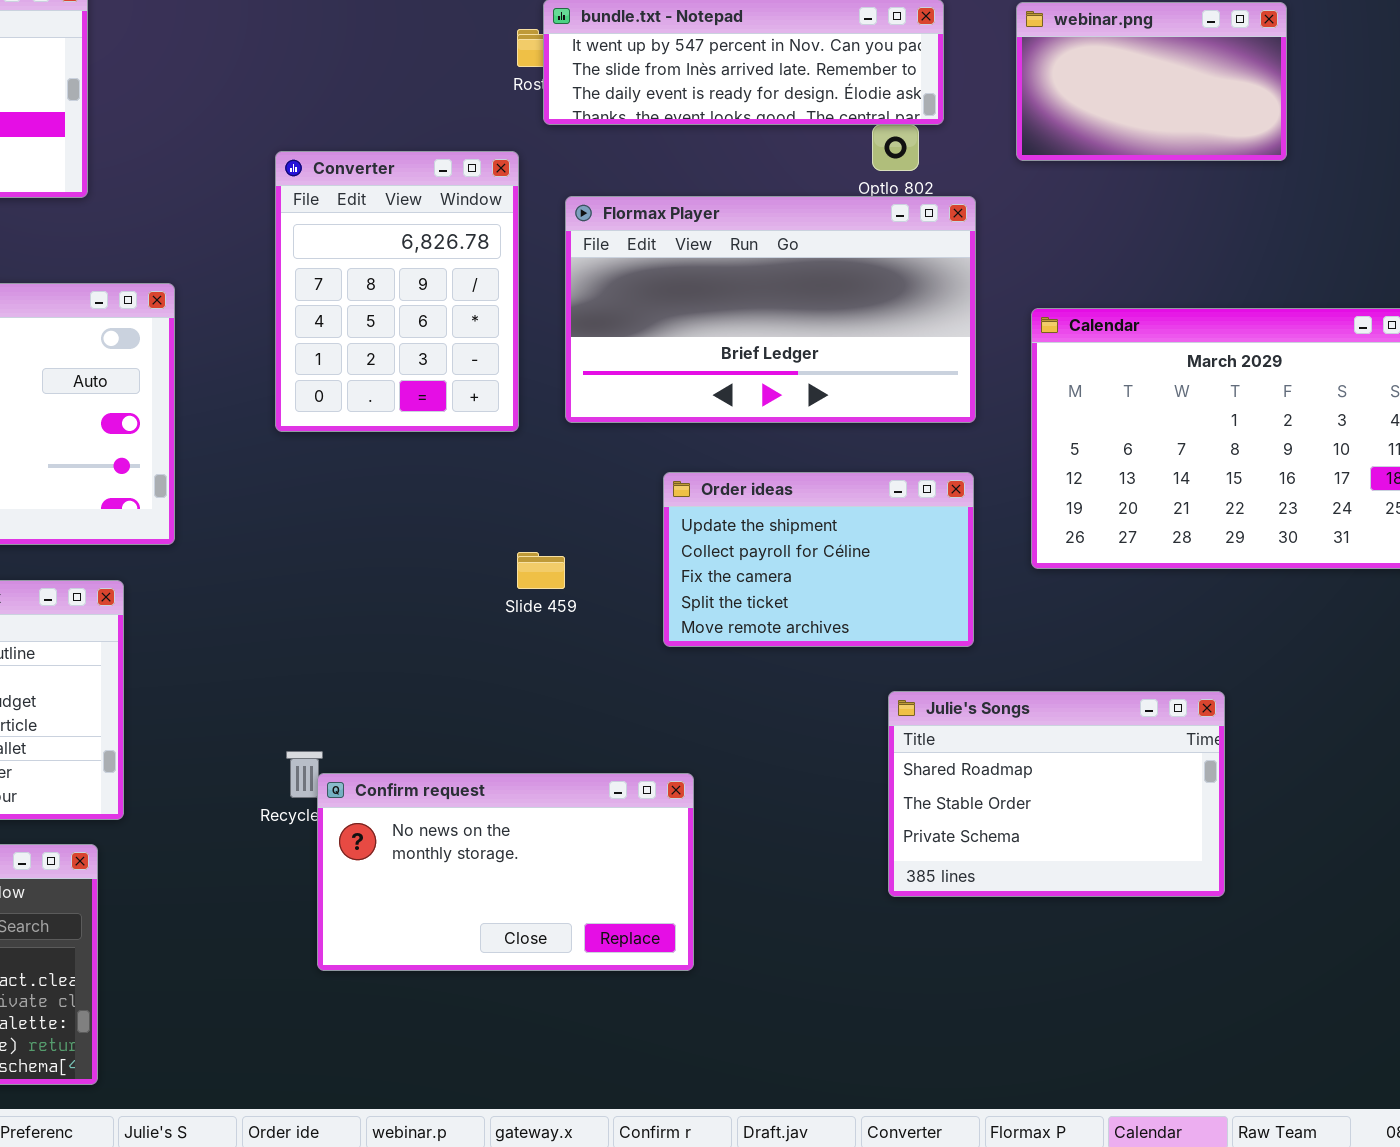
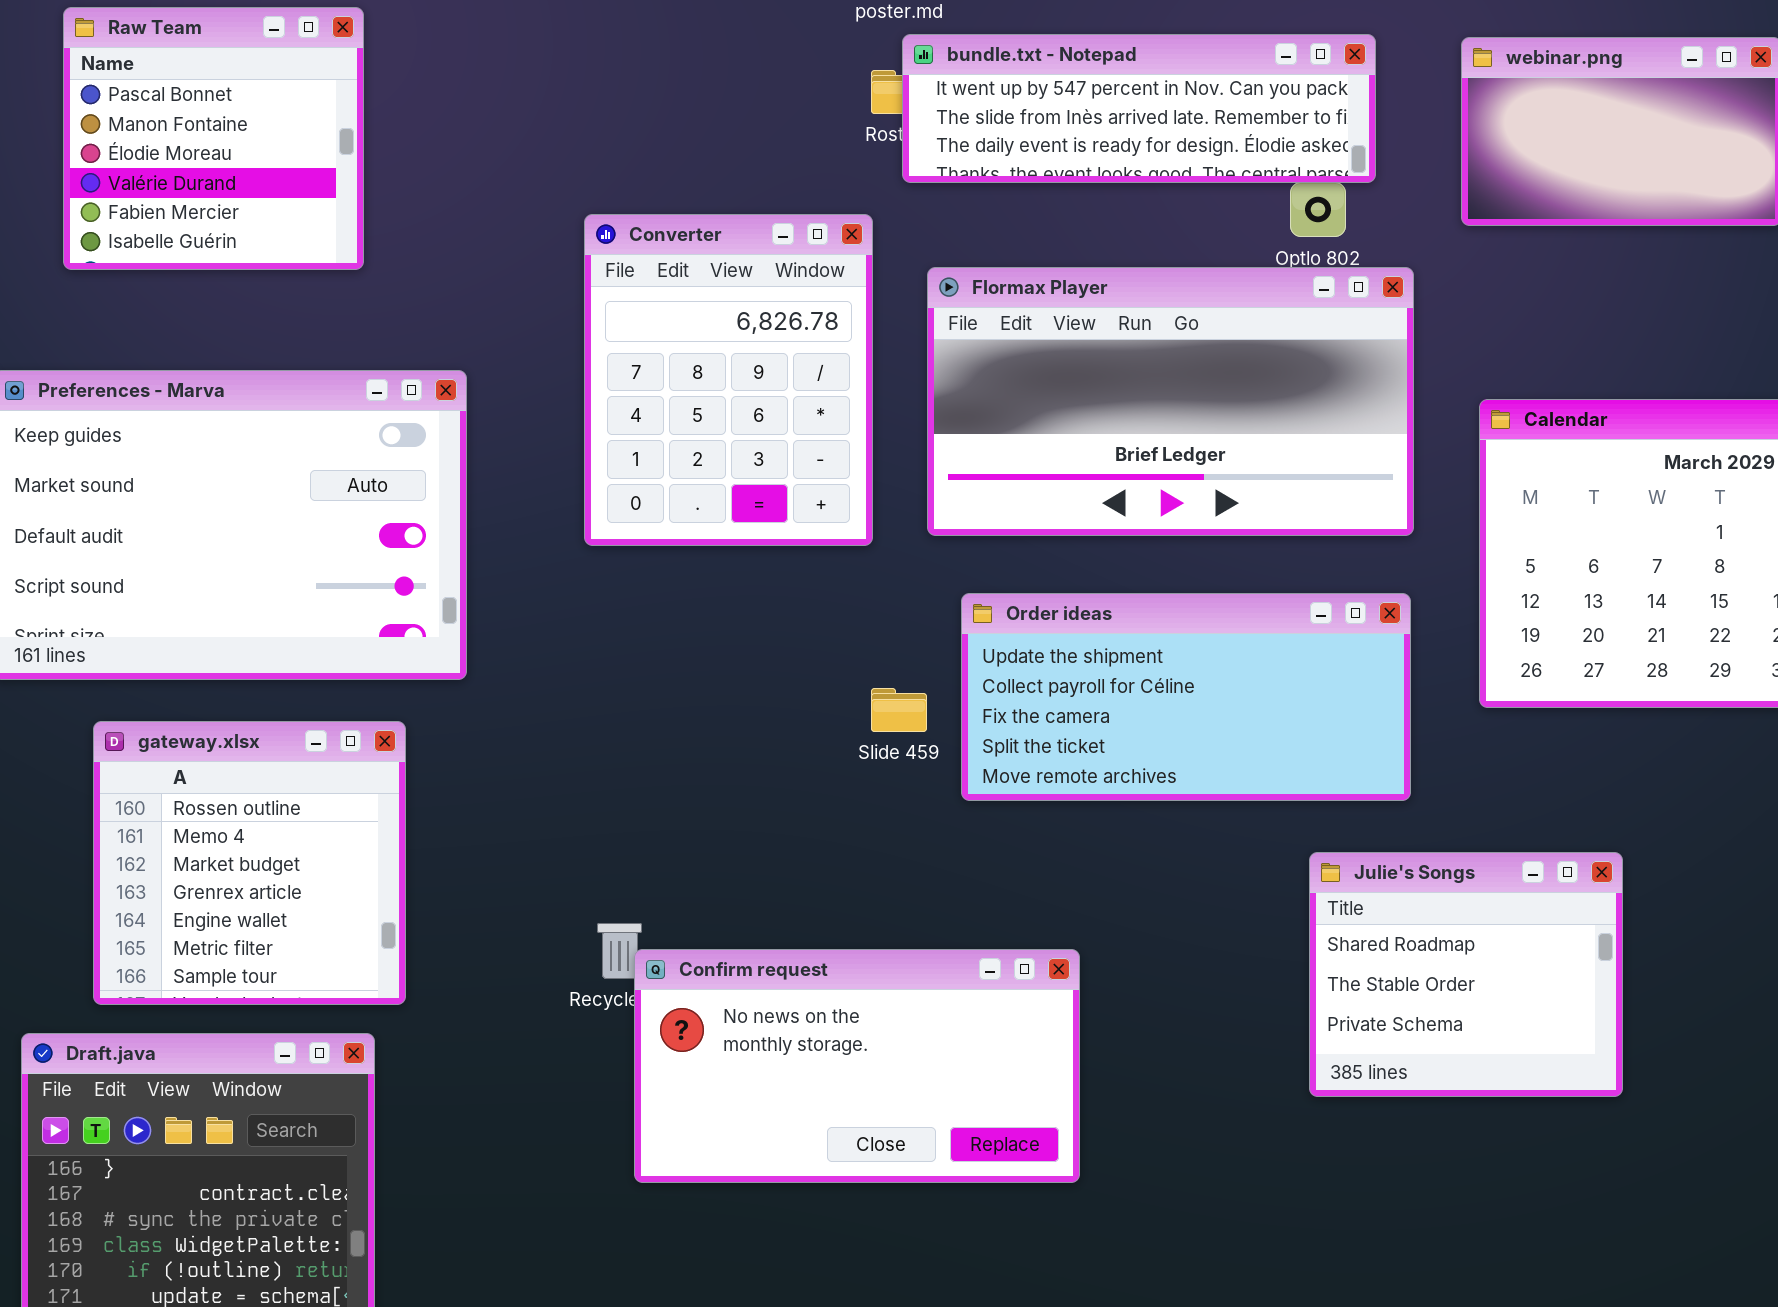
Order ideas: [663,472,974,647] -> [961,593,1411,801], resized
Julie's Songs: [888,691,1225,897] -> [1309,852,1623,1097], resized

